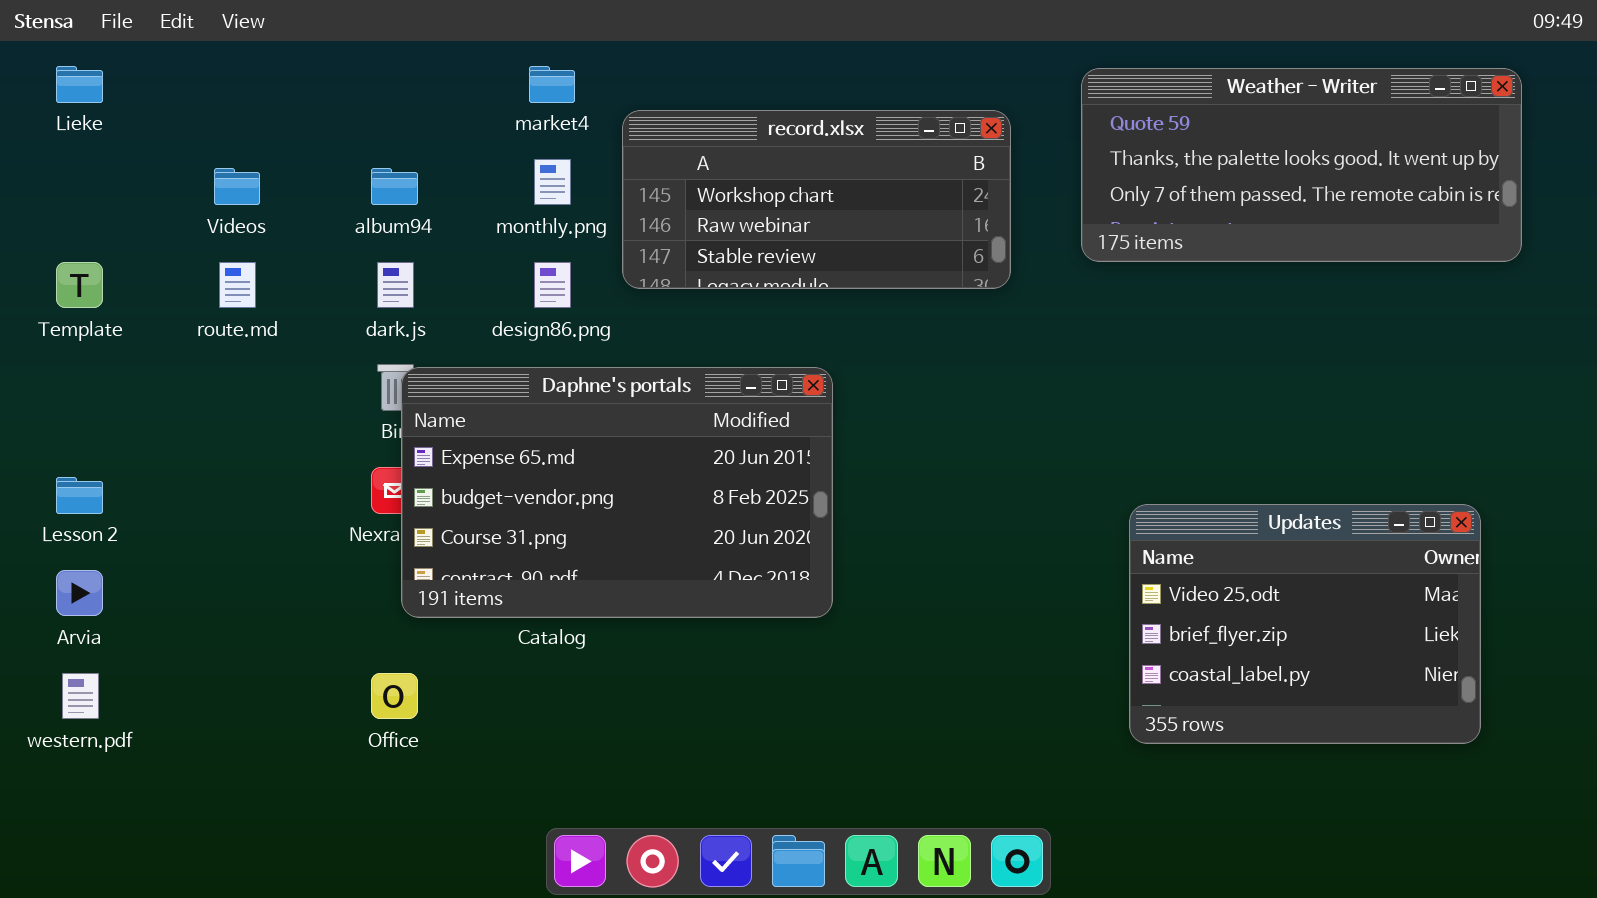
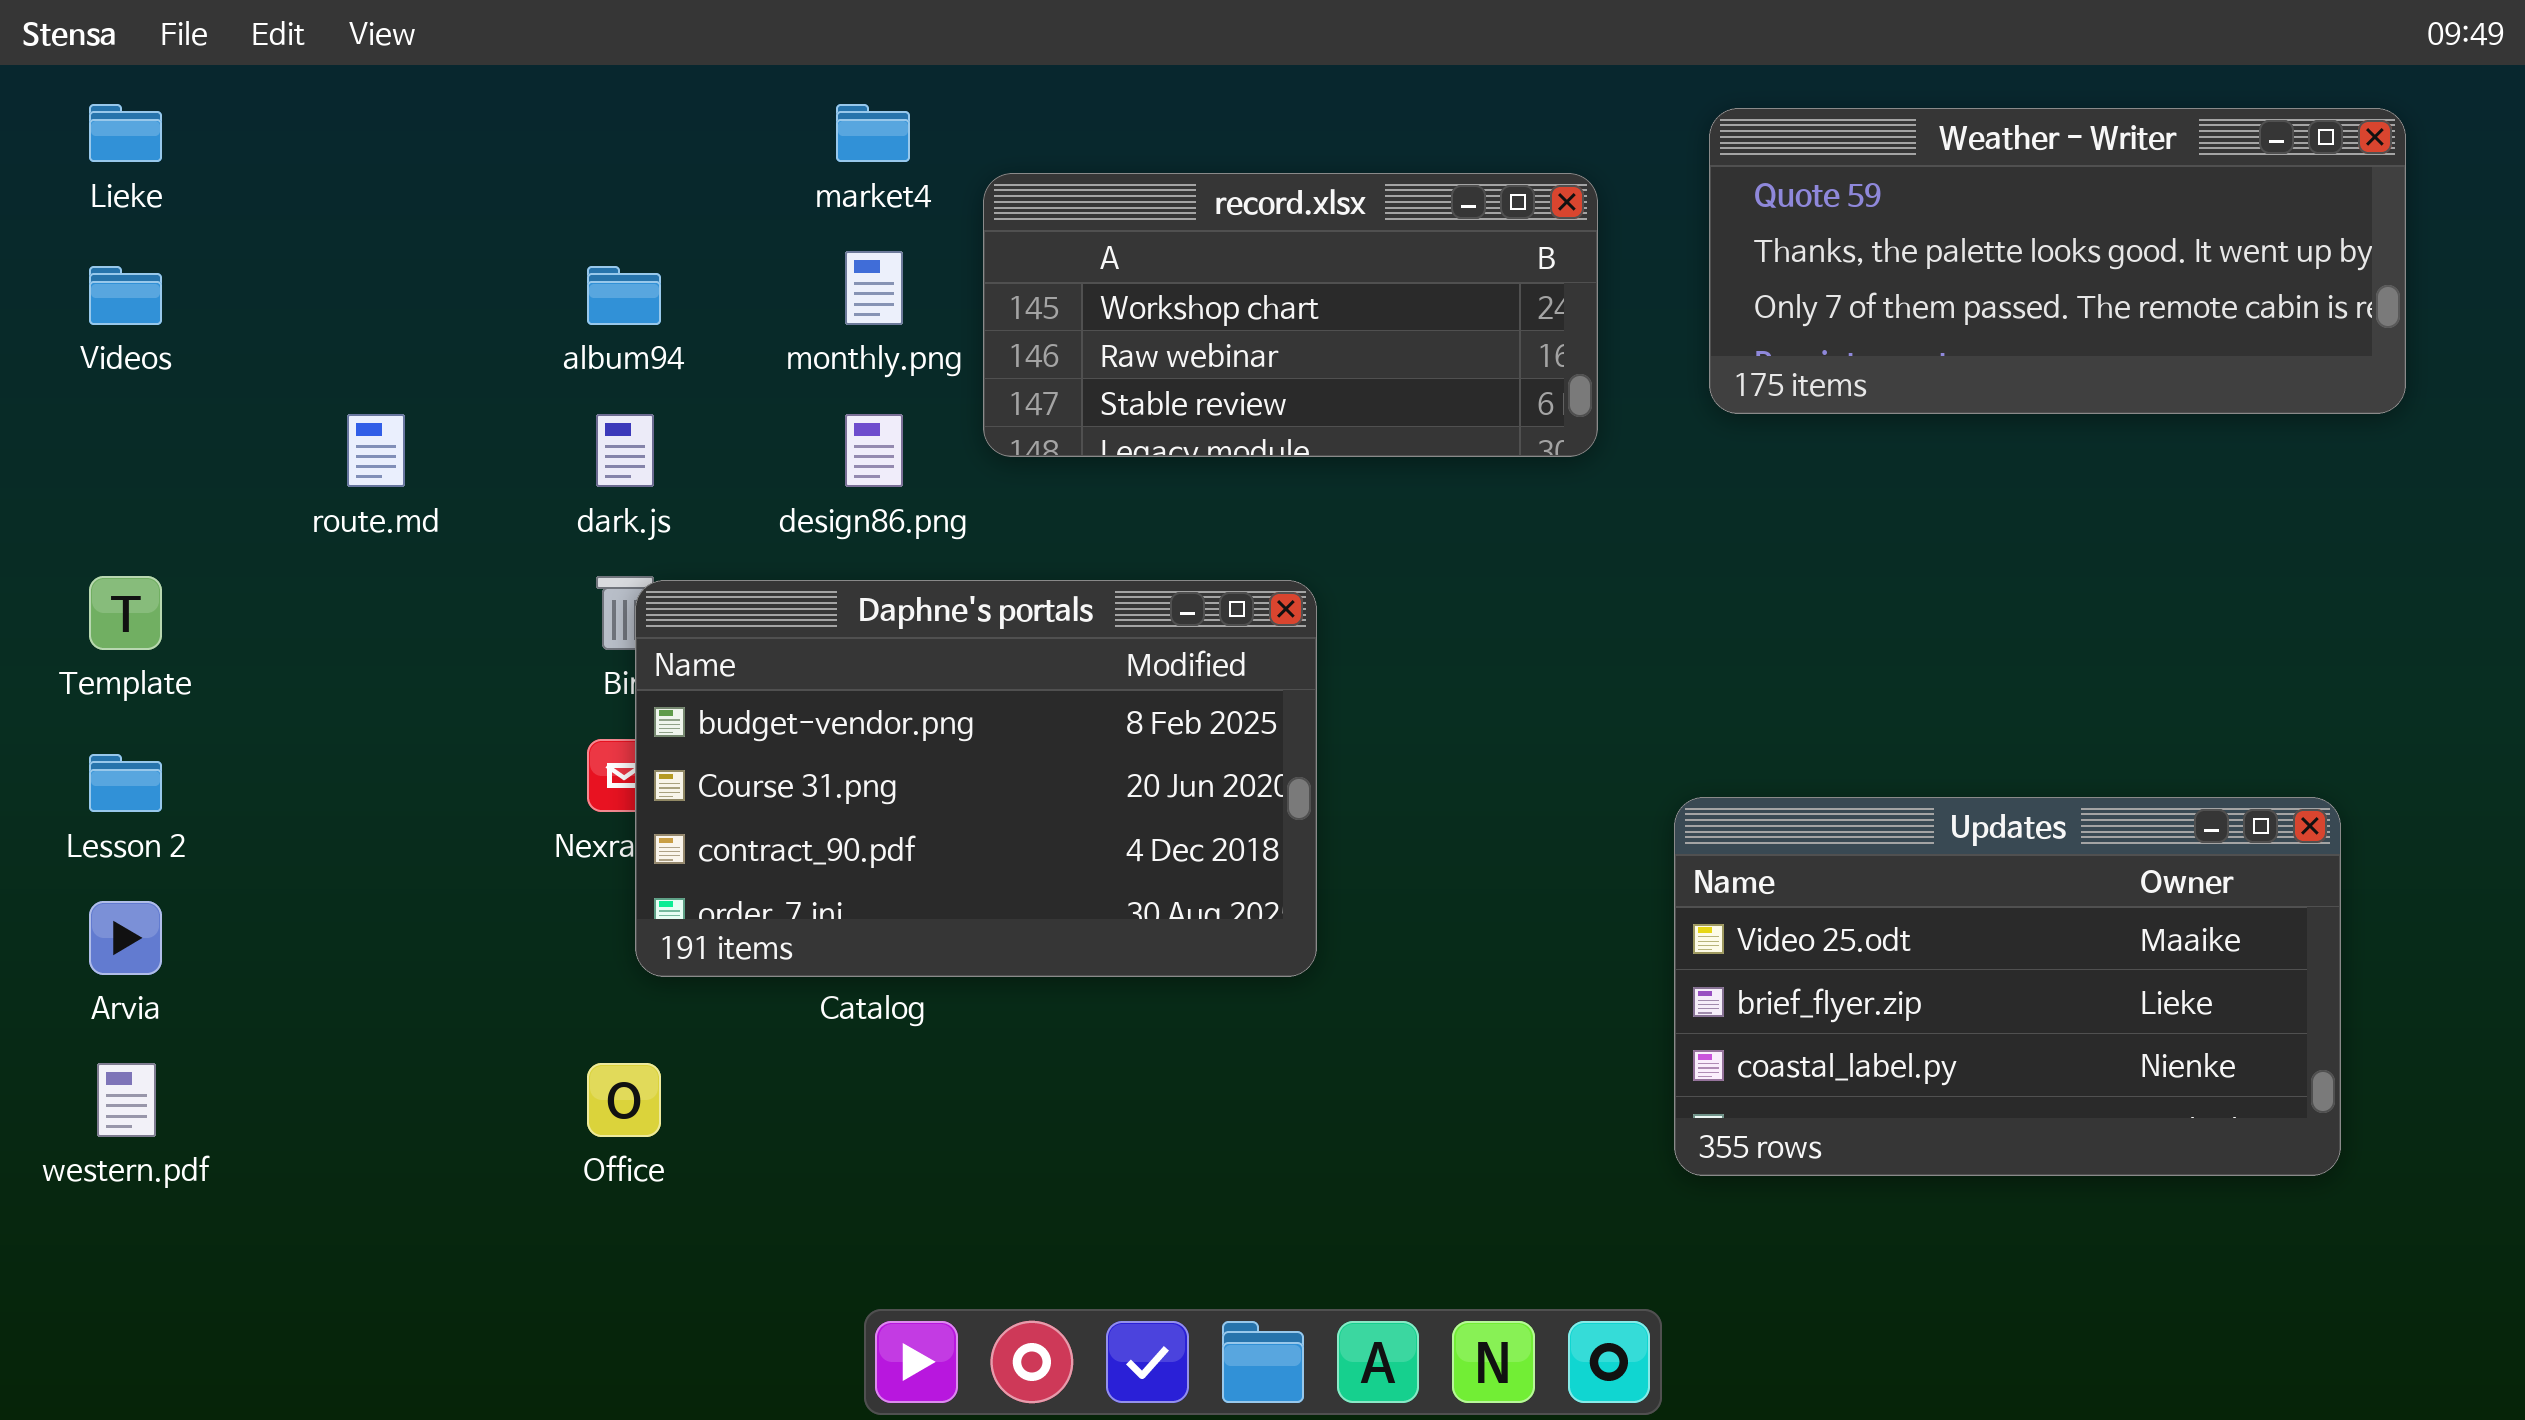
Videos: [214,168,260,205] -> [89,266,162,325], moved
Template: [56,262,103,308] -> [89,576,162,650], moved
Daphne's portals: [401,367,833,618] -> [635,580,1317,977], scrolled down 1 row
Updates: [1129,504,1481,744] -> [1674,797,2341,1176], resized

